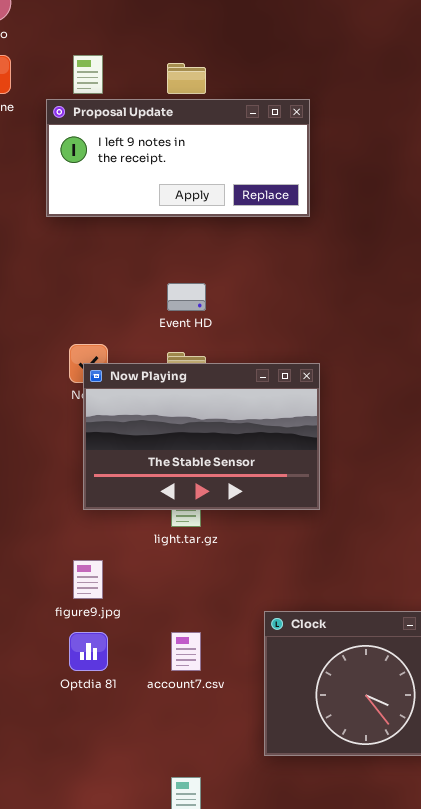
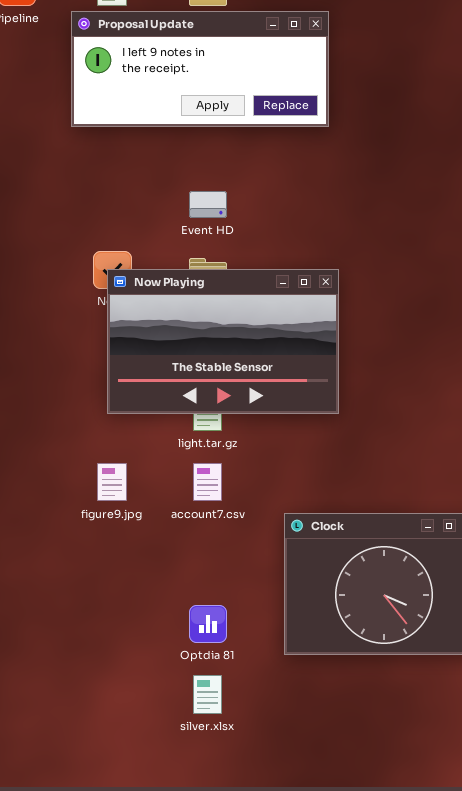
Optdia 81: [69,632,108,671] -> [189,605,227,643], moved
account7.csv: [171,632,201,671] -> [193,463,222,501], moved

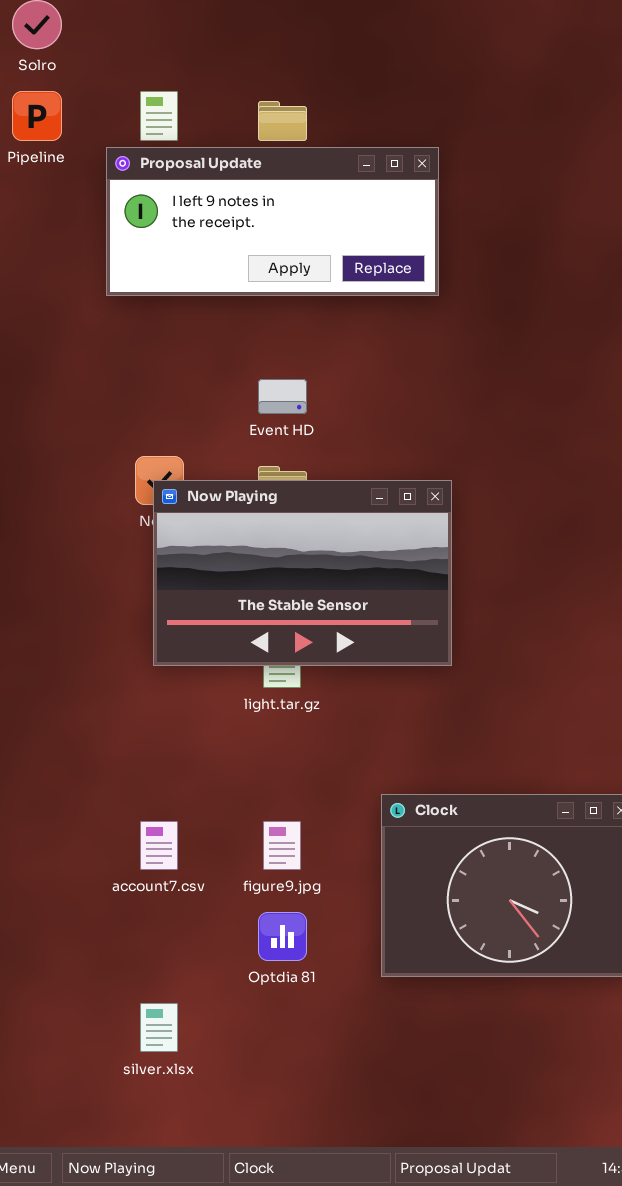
figure9.jpg: [97,463,127,501] -> [263,821,301,870], moved
account7.csv: [193,463,222,501] -> [140,821,178,870], moved
silver.xlsx: [193,675,222,714] -> [140,1003,178,1052], moved

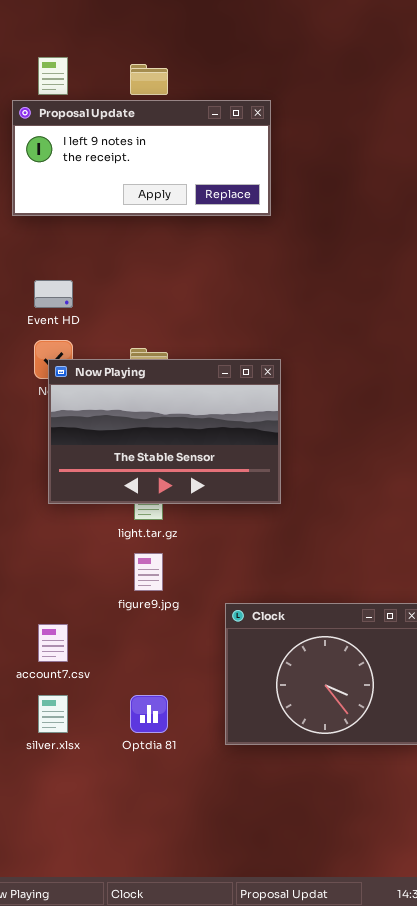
Event HD: [258,379,307,414] -> [34,280,73,308], moved
figure9.jpg: [263,821,301,870] -> [134,553,163,591], moved
silver.xlsx: [140,1003,178,1052] -> [38,695,68,733], moved

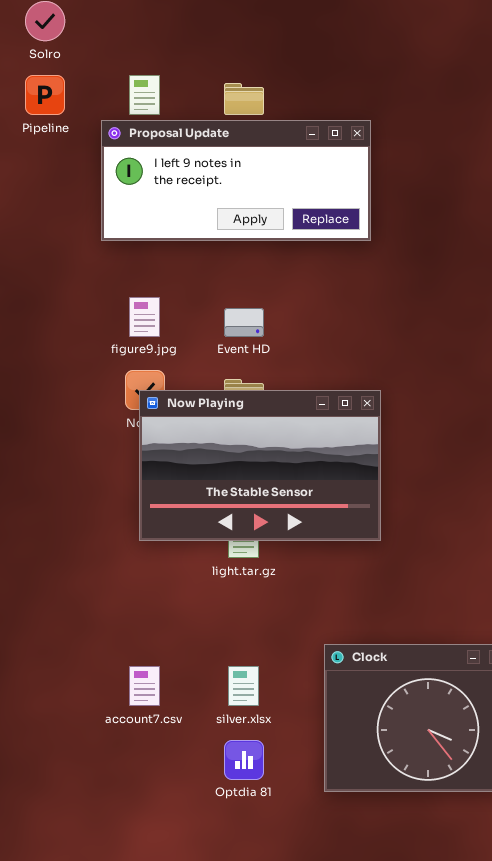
Event HD: [34,280,73,308] -> [224,308,264,337], moved
figure9.jpg: [134,553,163,591] -> [129,297,160,337], moved
silver.xlsx: [38,695,68,733] -> [228,666,259,706], moved

